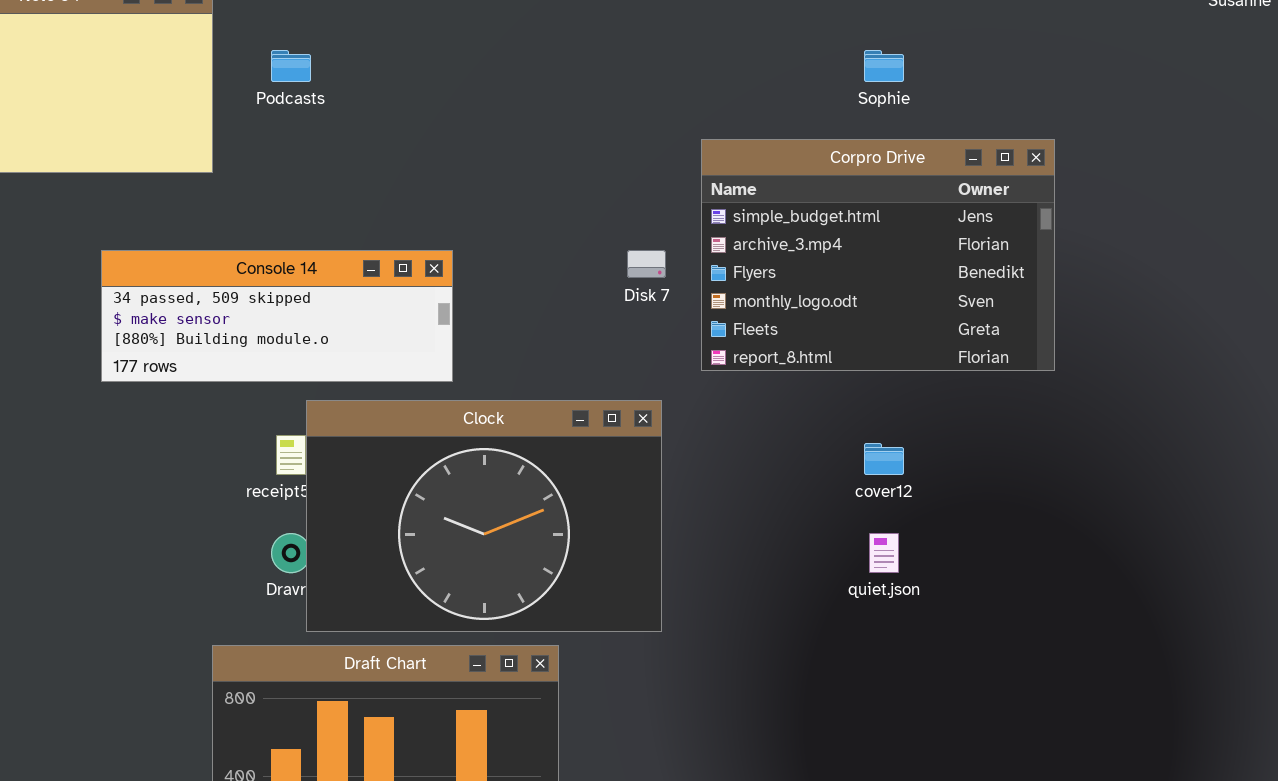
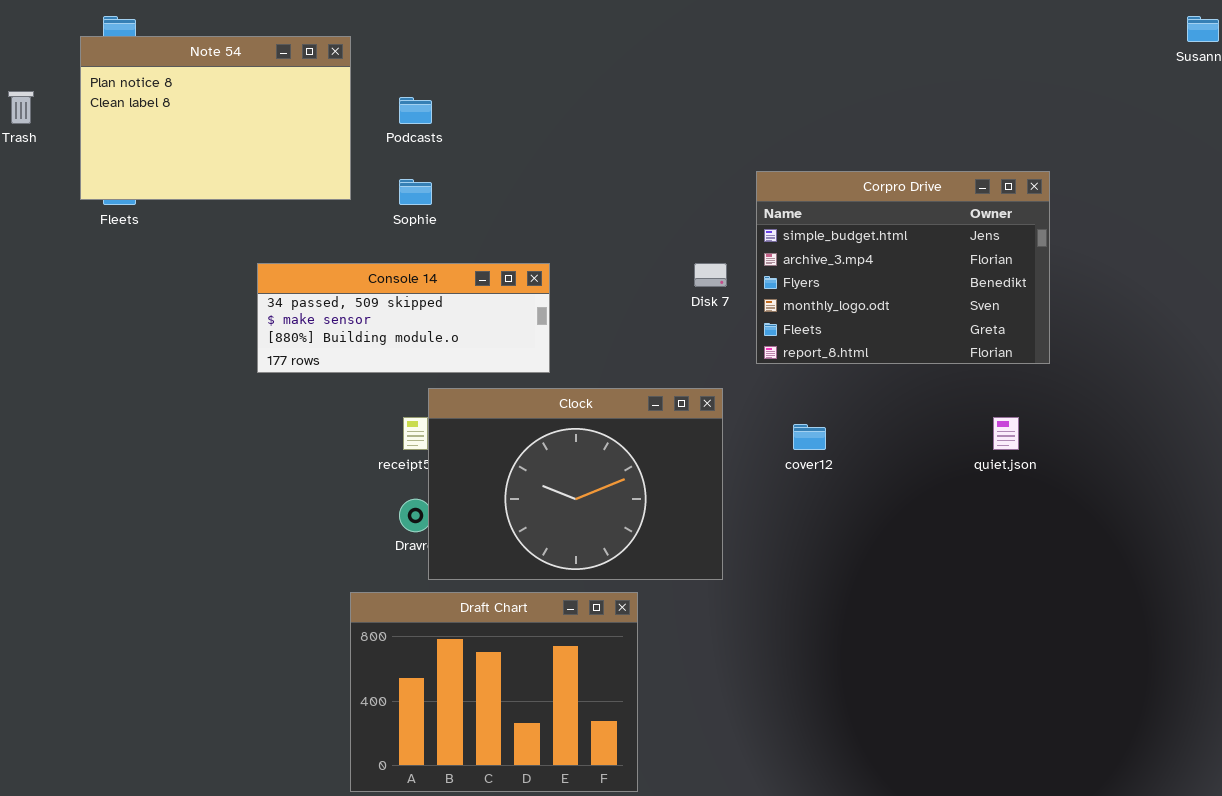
Sophie: [864,50,904,82] -> [399,179,432,205], moved
cover12: [864,443,904,475] -> [793,424,826,450], moved
quiet.json: [869,533,899,573] -> [993,417,1019,450], moved

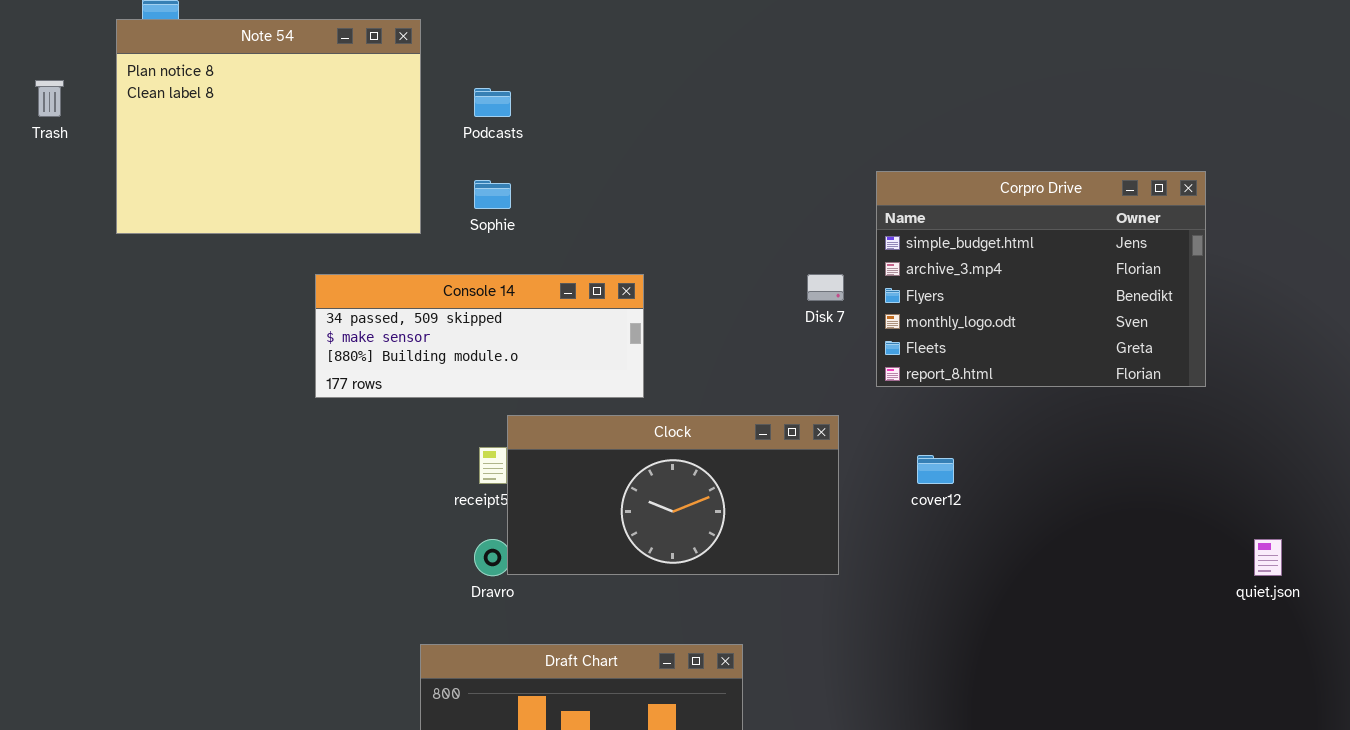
Note 54: [80,36,351,200] -> [116,19,421,234], resized
Clock: [428,388,723,580] -> [507,415,839,575], resized
quiet.json: [993,417,1019,450] -> [1254,539,1282,576], moved

